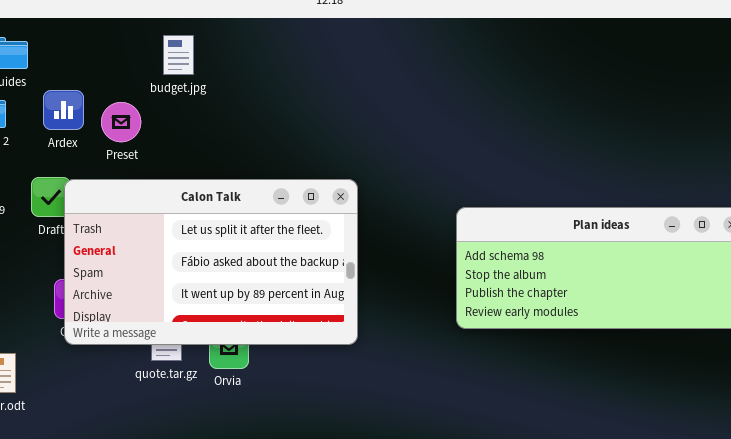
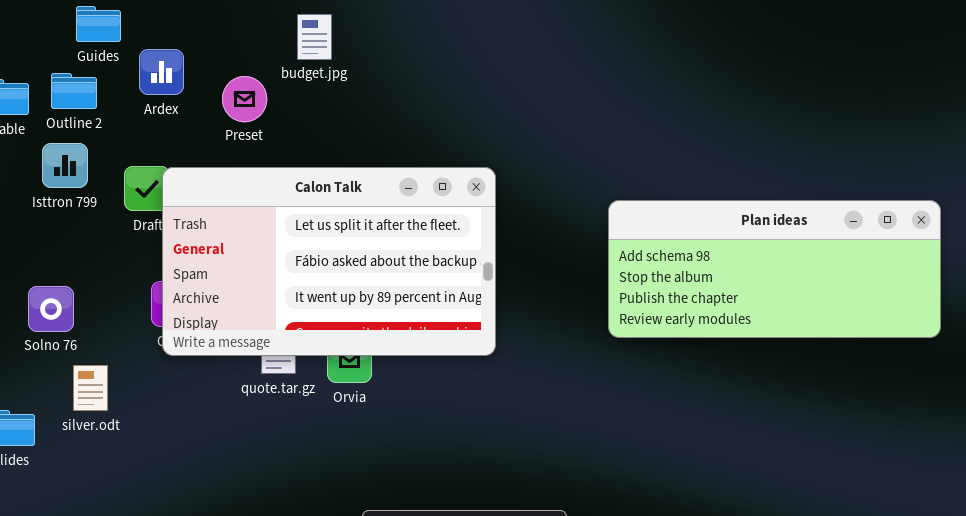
budget.jpg: [163,35,194,75] -> [297,14,332,60], moved
Ardex: [43,90,84,130] -> [139,49,184,95], moved
Preset: [101,102,141,142] -> [222,76,267,122], moved

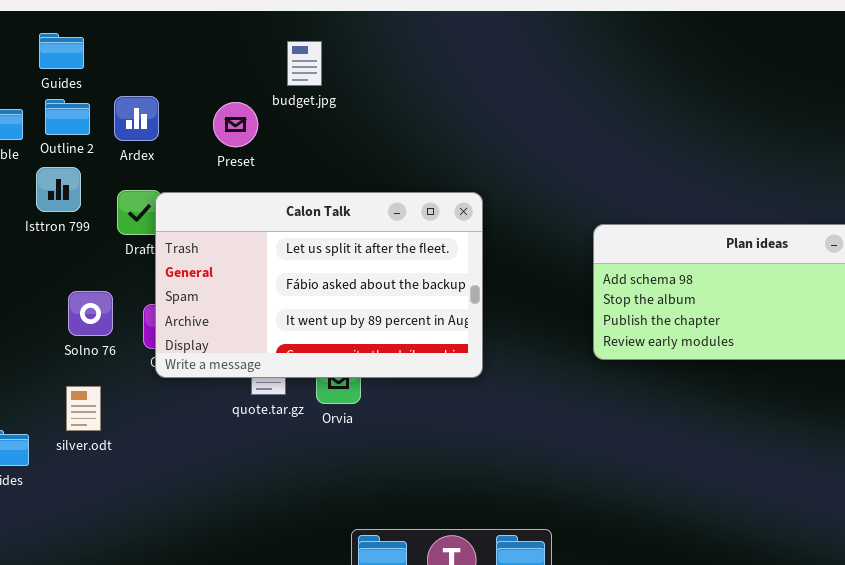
Guides: [76,6,121,42] -> [39,33,84,69], moved
Ardex: [139,49,184,95] -> [114,96,159,141], moved
Solno 76: [28,286,74,332] -> [68,291,113,336], moved

